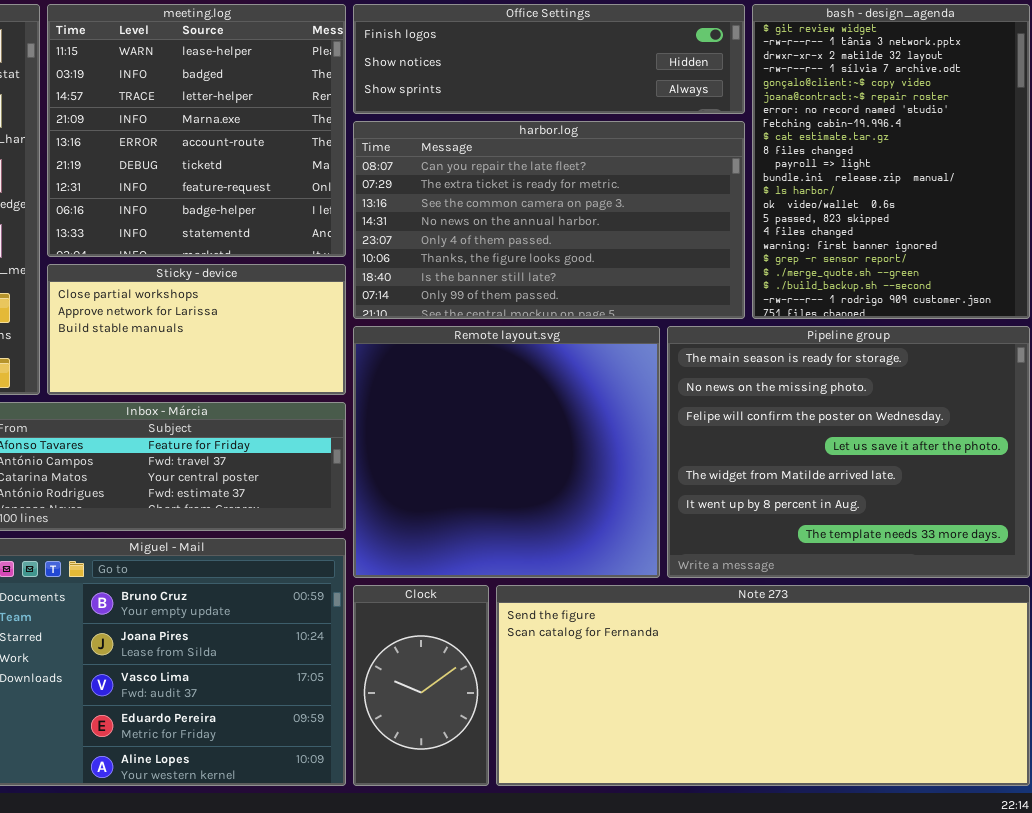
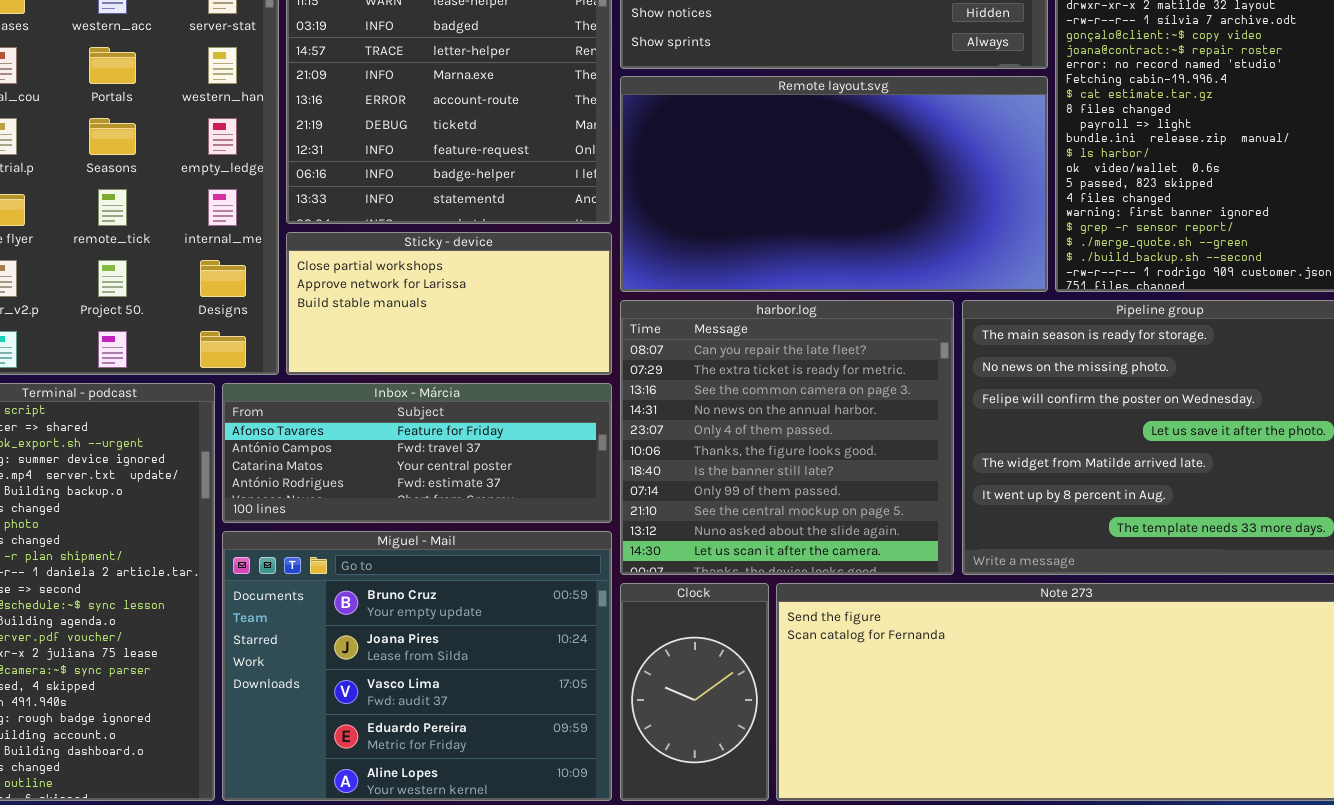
harbor.log: [353,121,745,319] -> [620,300,954,575], moved, resized
Remote layout.svg: [353,326,660,578] -> [620,76,1048,292], moved, resized

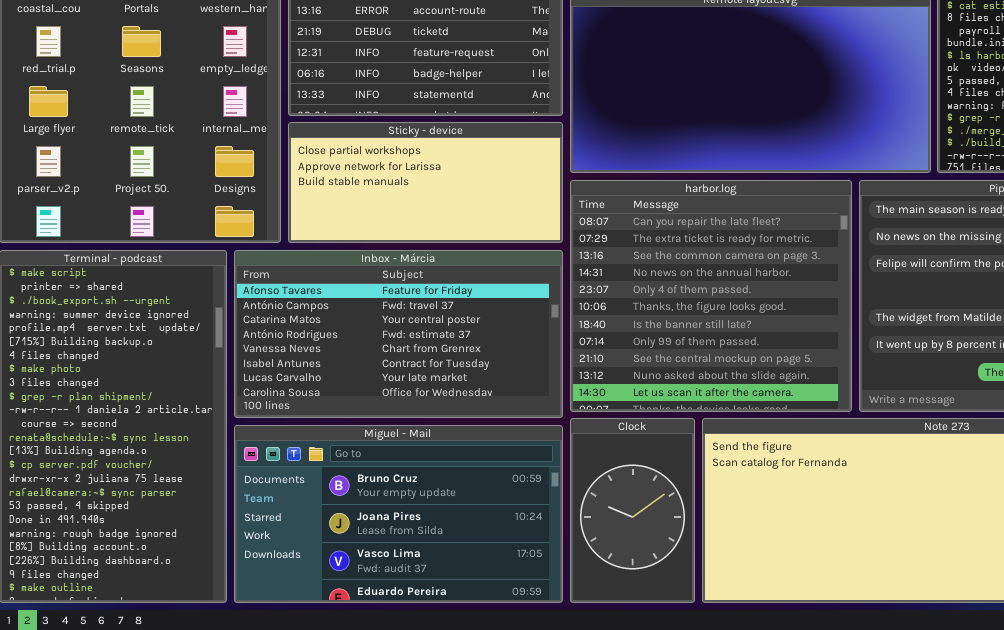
Inbox - Márcia: [222,383,612,523] -> [234,250,563,418], resized
Miguel - Mail: [222,531,612,801] -> [234,425,563,603], resized

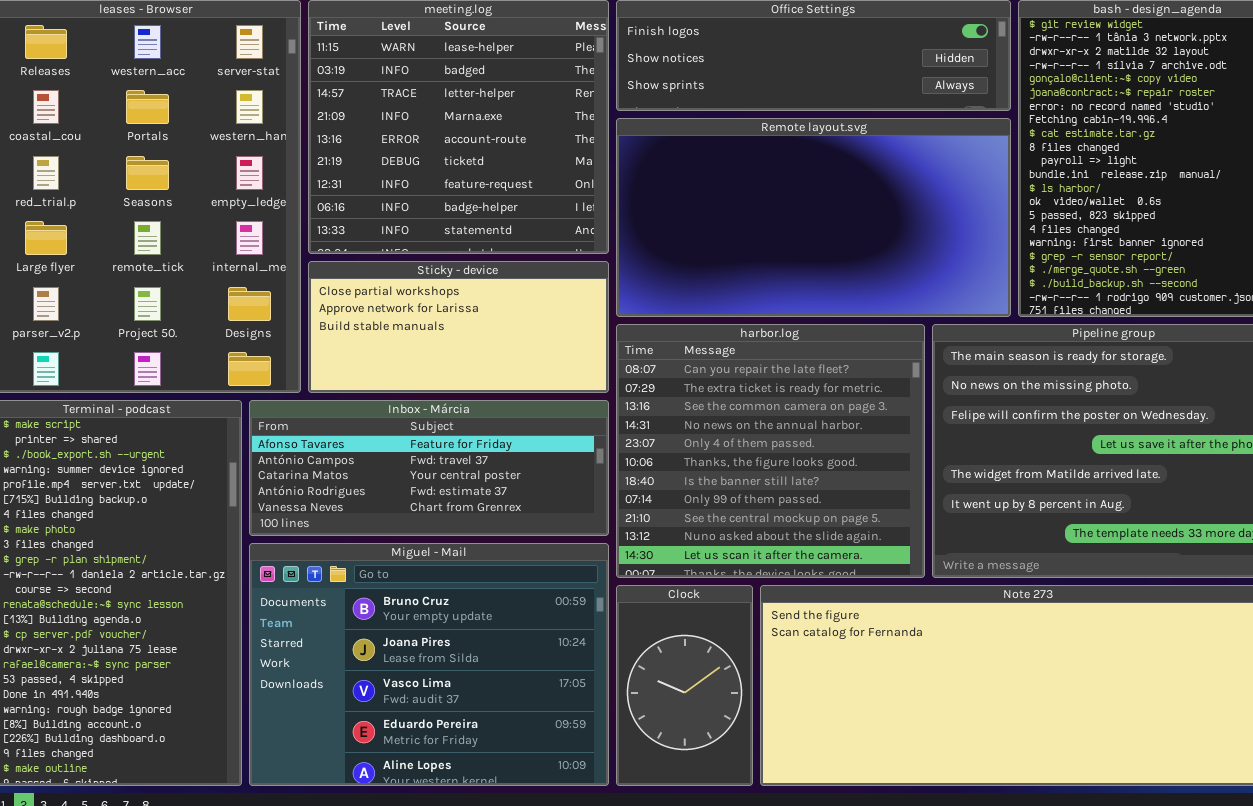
Inbox - Márcia: [234,250,563,418] -> [249,400,609,536], resized
Miguel - Mail: [234,425,563,603] -> [249,543,609,786], resized

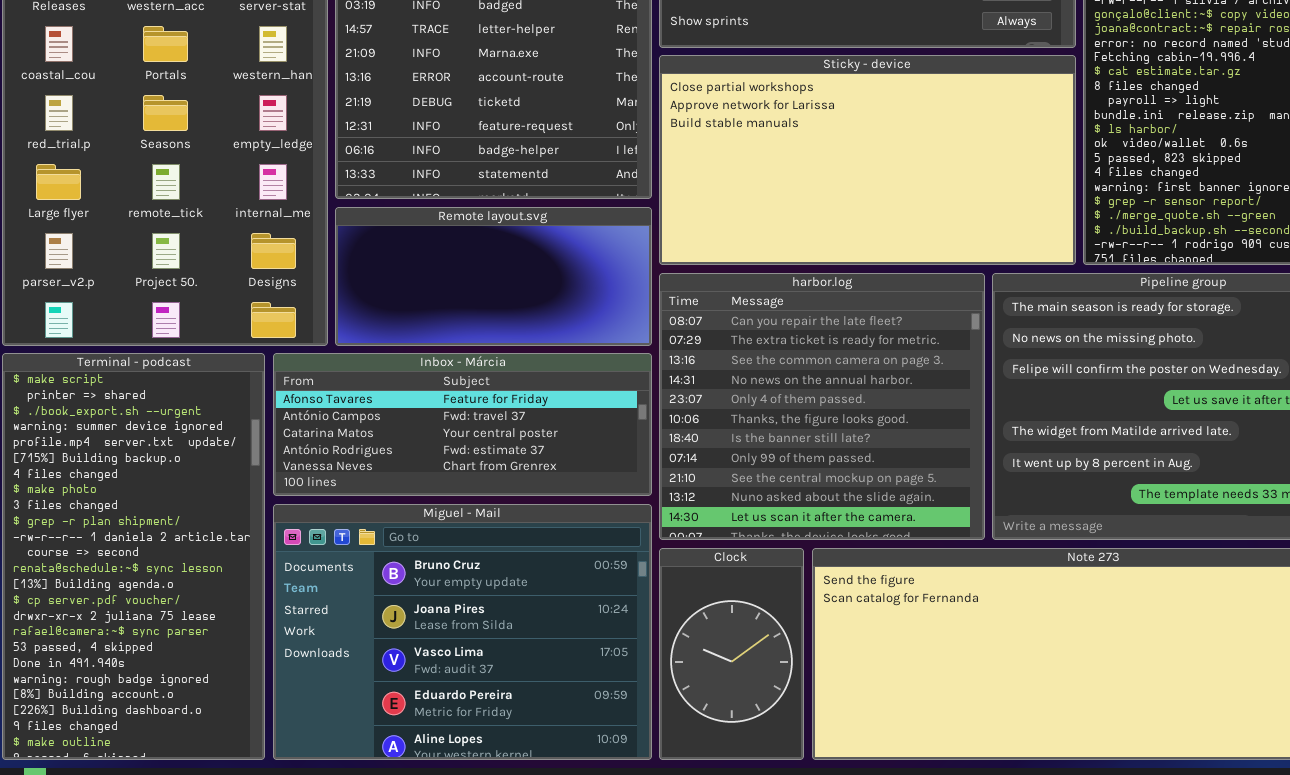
Remote layout.svg: [616,118,1011,317] -> [335,207,652,346], moved, resized
Sticky - device: [308,261,609,393] -> [659,55,1076,265], moved, resized

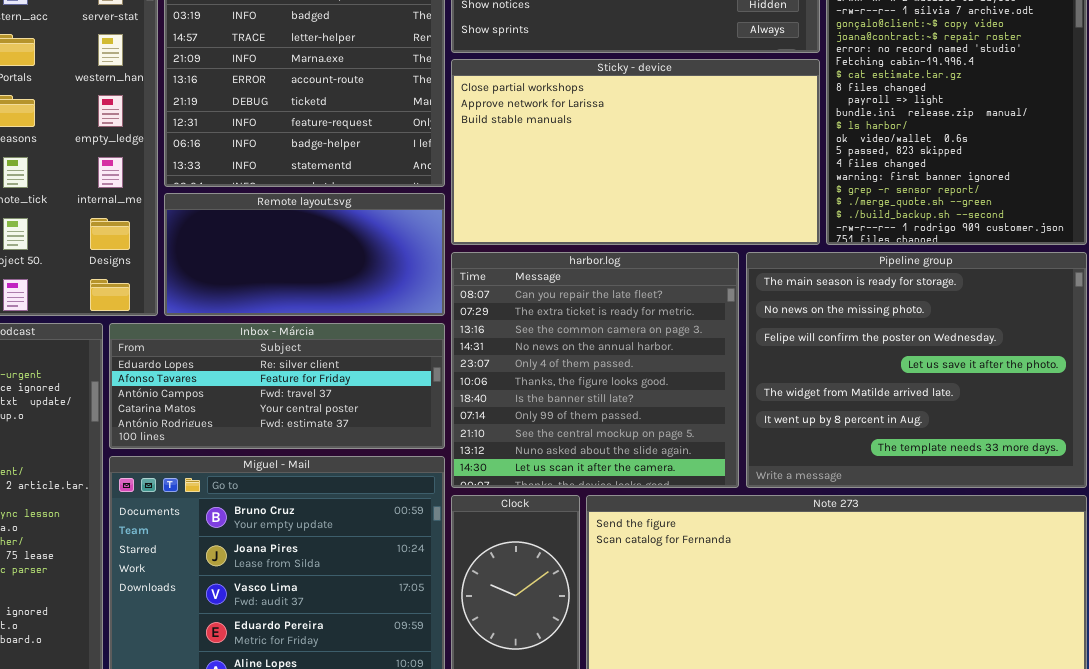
Inbox - Márcia: [273,353,652,496] -> [109,323,445,449], scrolled up 1 row

